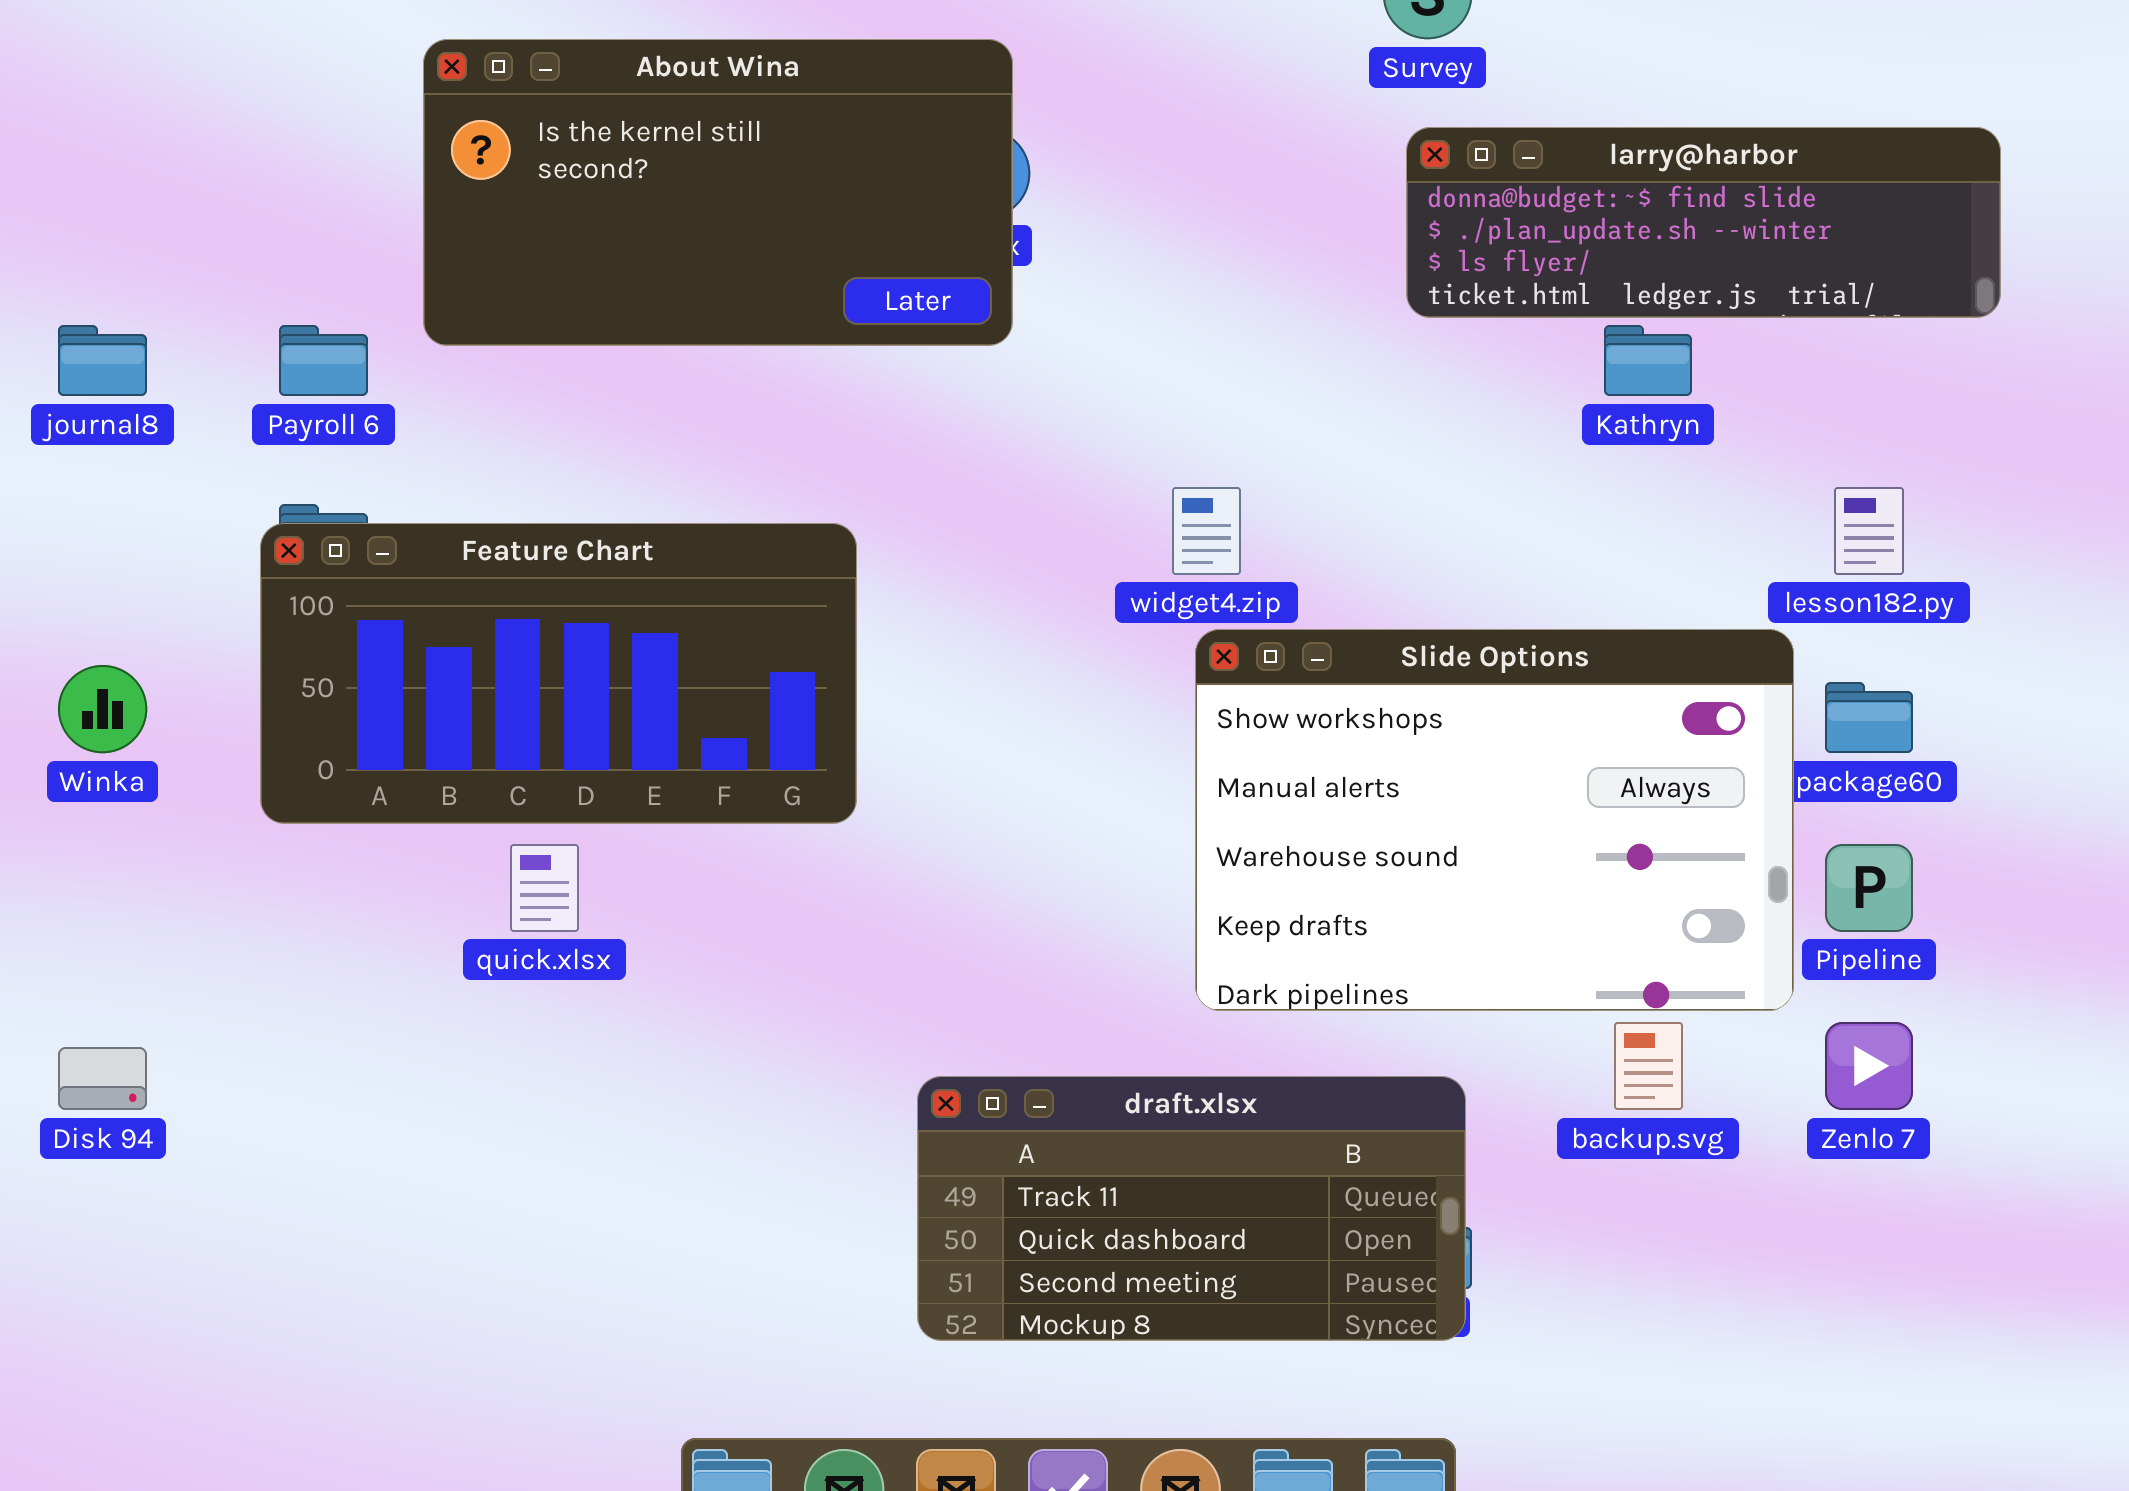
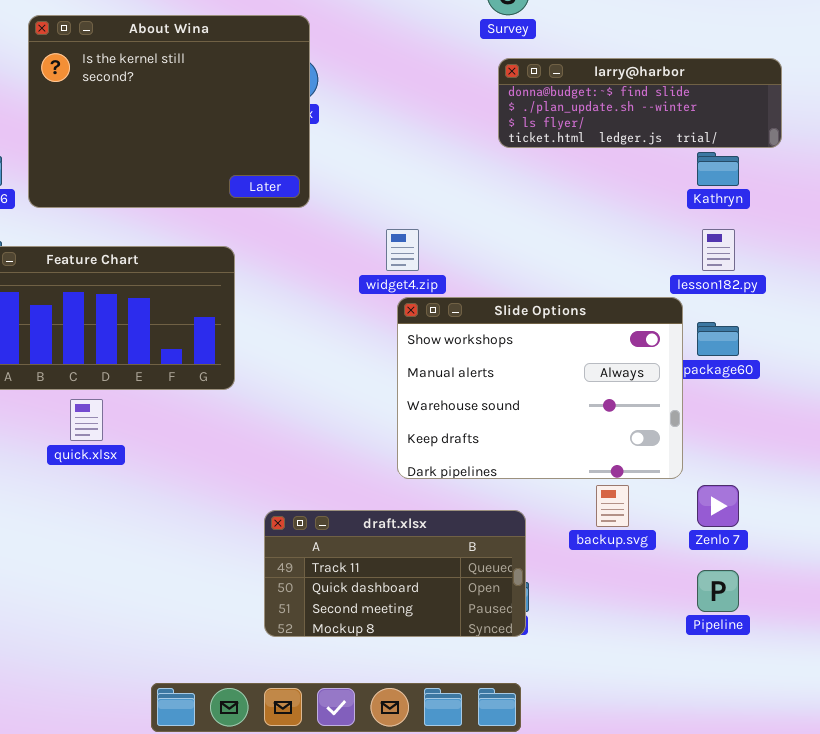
About Wina: [423,39,1013,346] -> [28,15,310,208], resized
Kathryn: [1604,325,1692,396] -> [697,152,739,186], moved
Pipeline: [1825,844,1913,932] -> [697,570,739,612], moved

